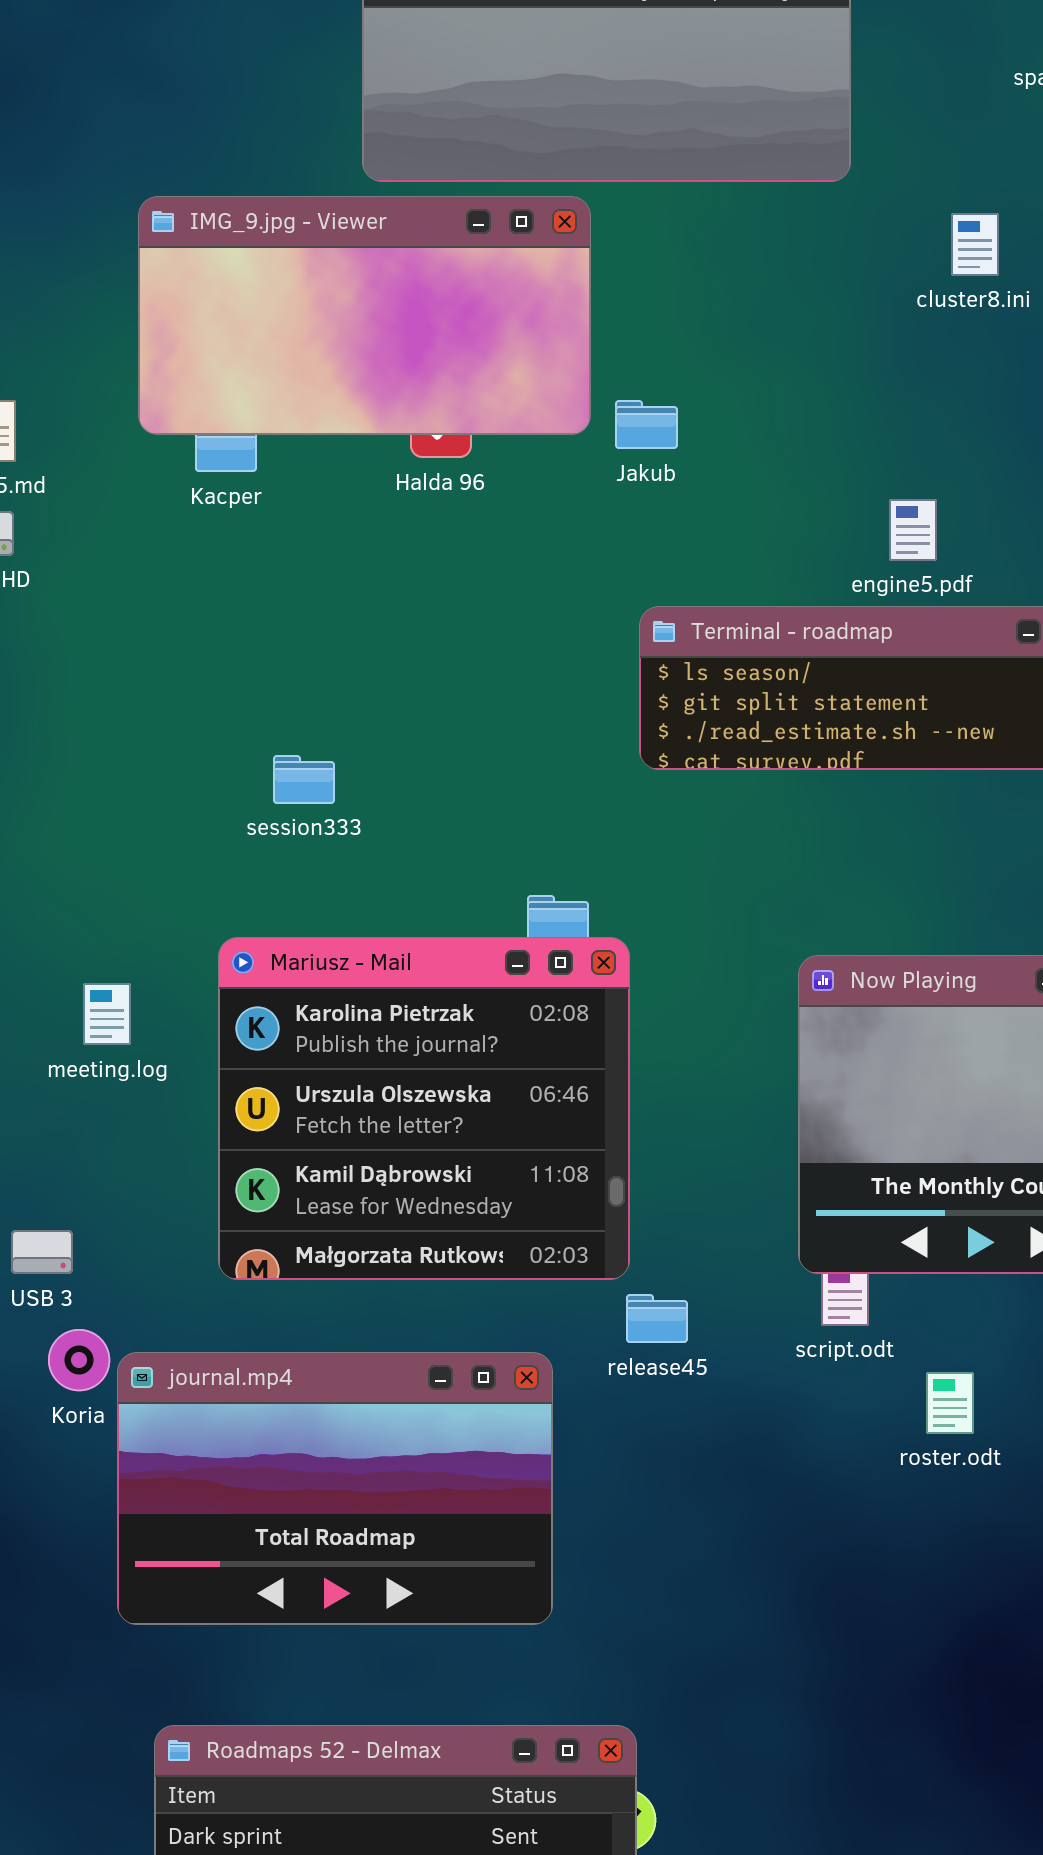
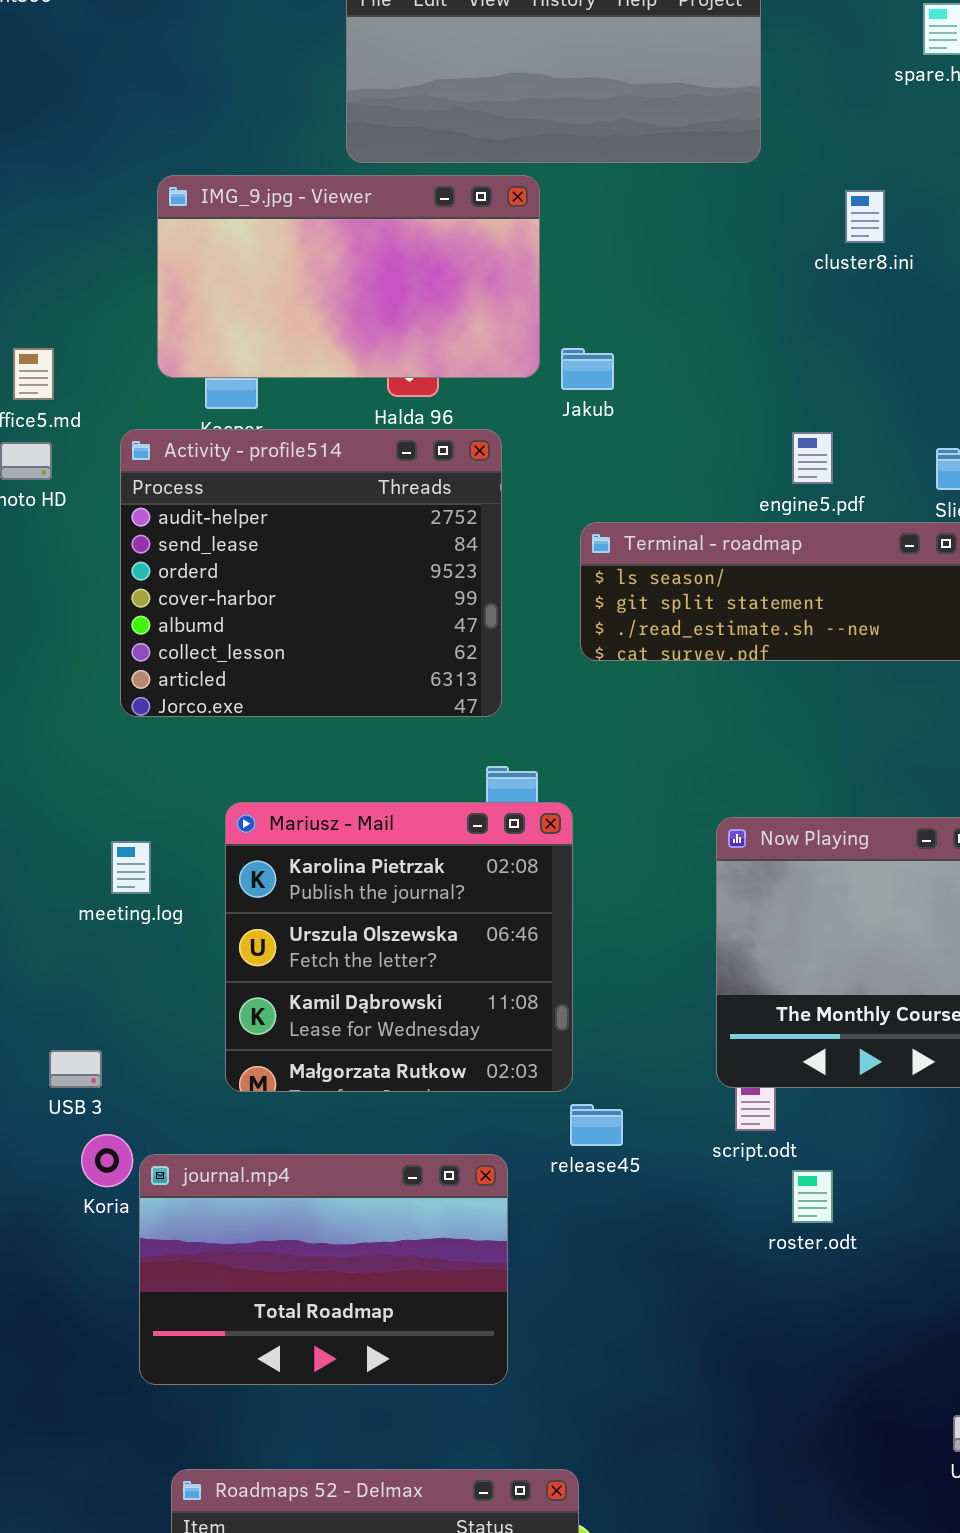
Activity - profile514: none -> [120,429,502,717], opened
roster.odt: [926,1372,974,1434] -> [792,1170,833,1223], moved

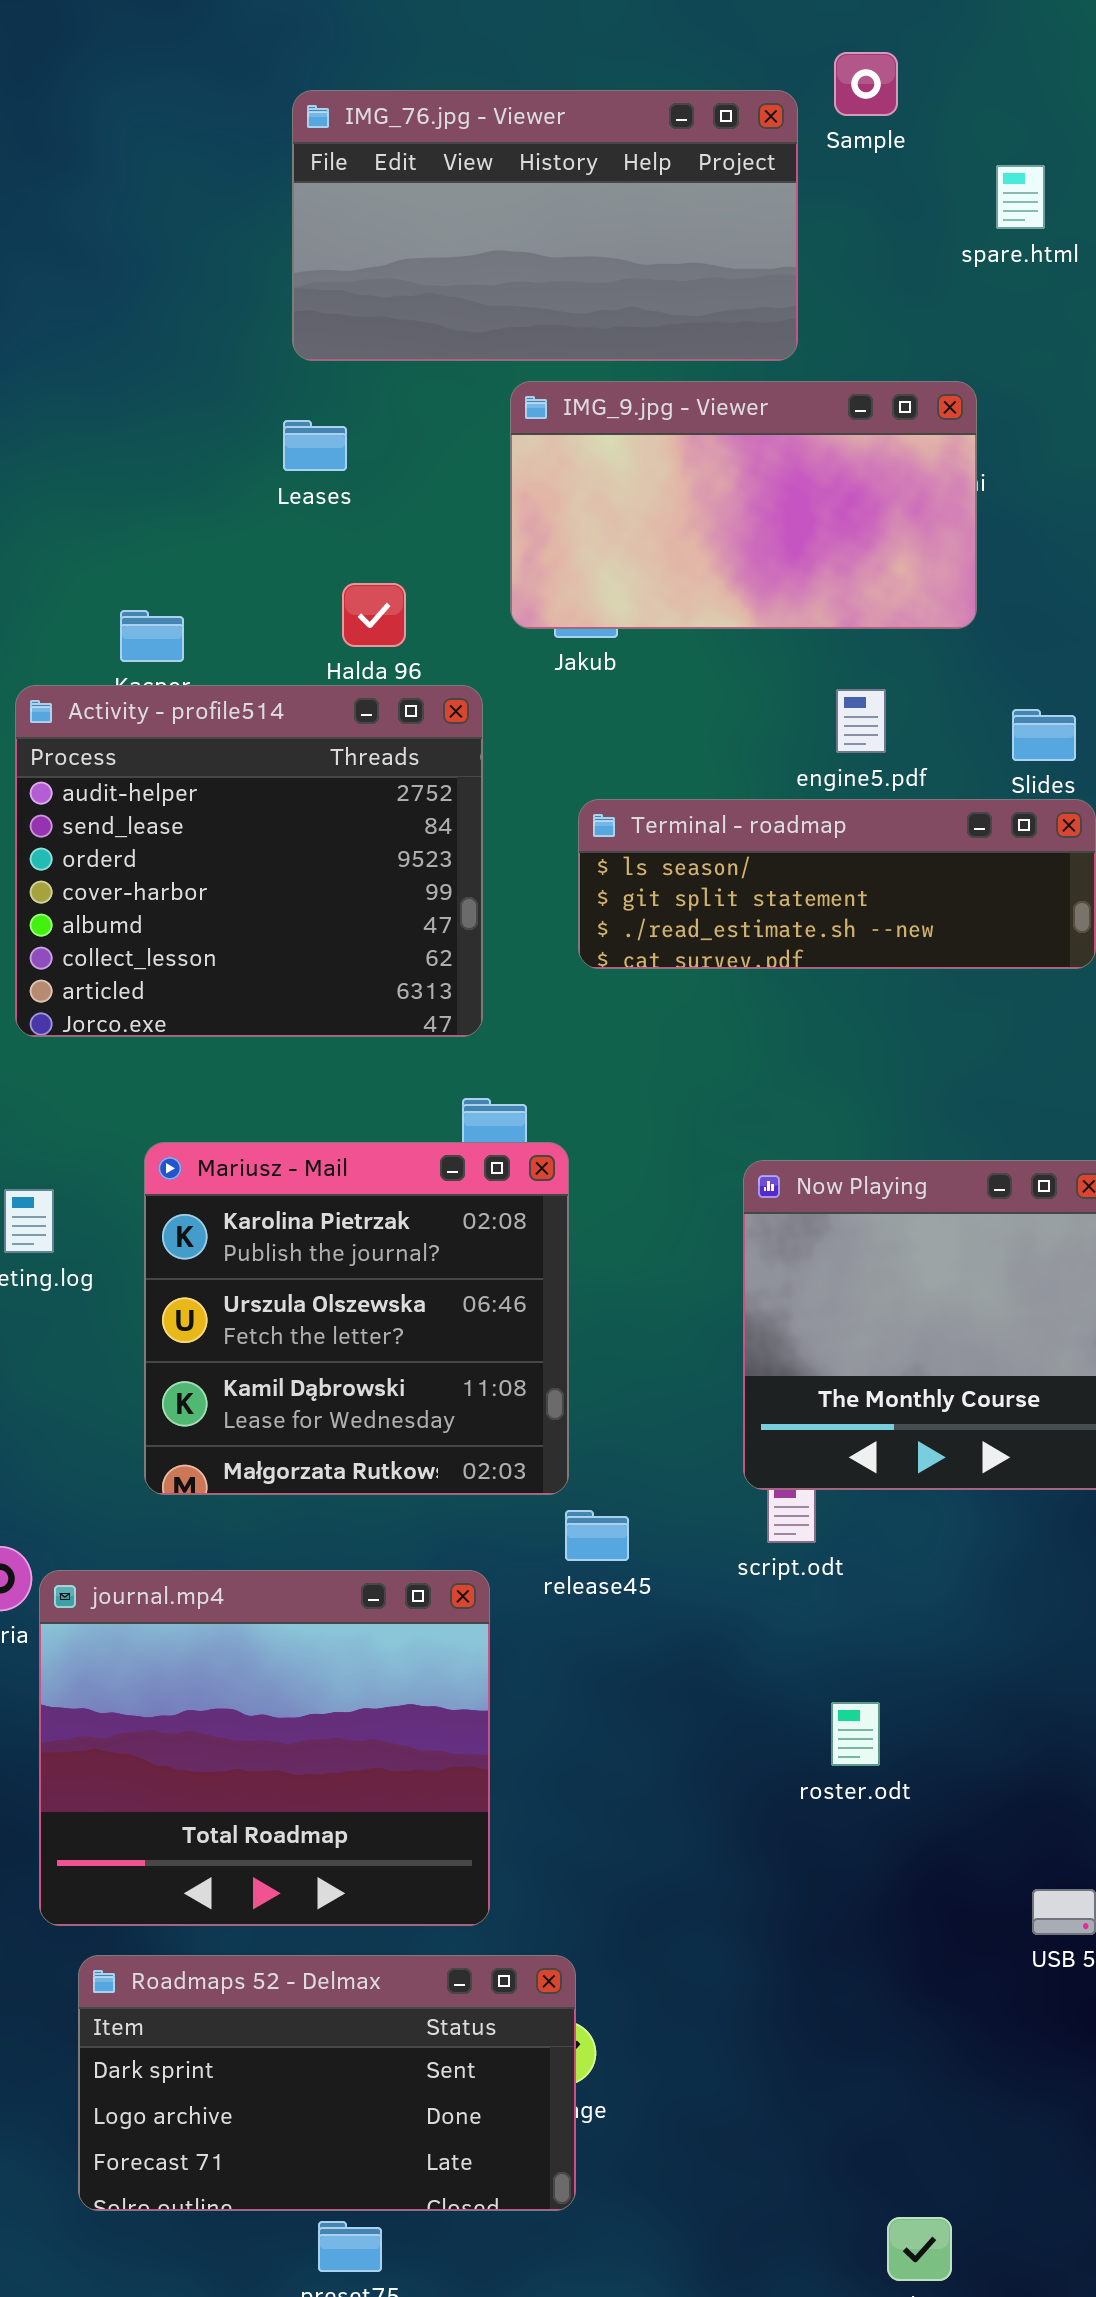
IMG_9.jpg - Viewer: [157,175,540,378] -> [510,381,977,629], moved
journal.mp4: [139,1154,508,1385] -> [39,1570,490,1926], resized
roster.odt: [792,1170,833,1223] -> [831,1702,880,1766], moved

